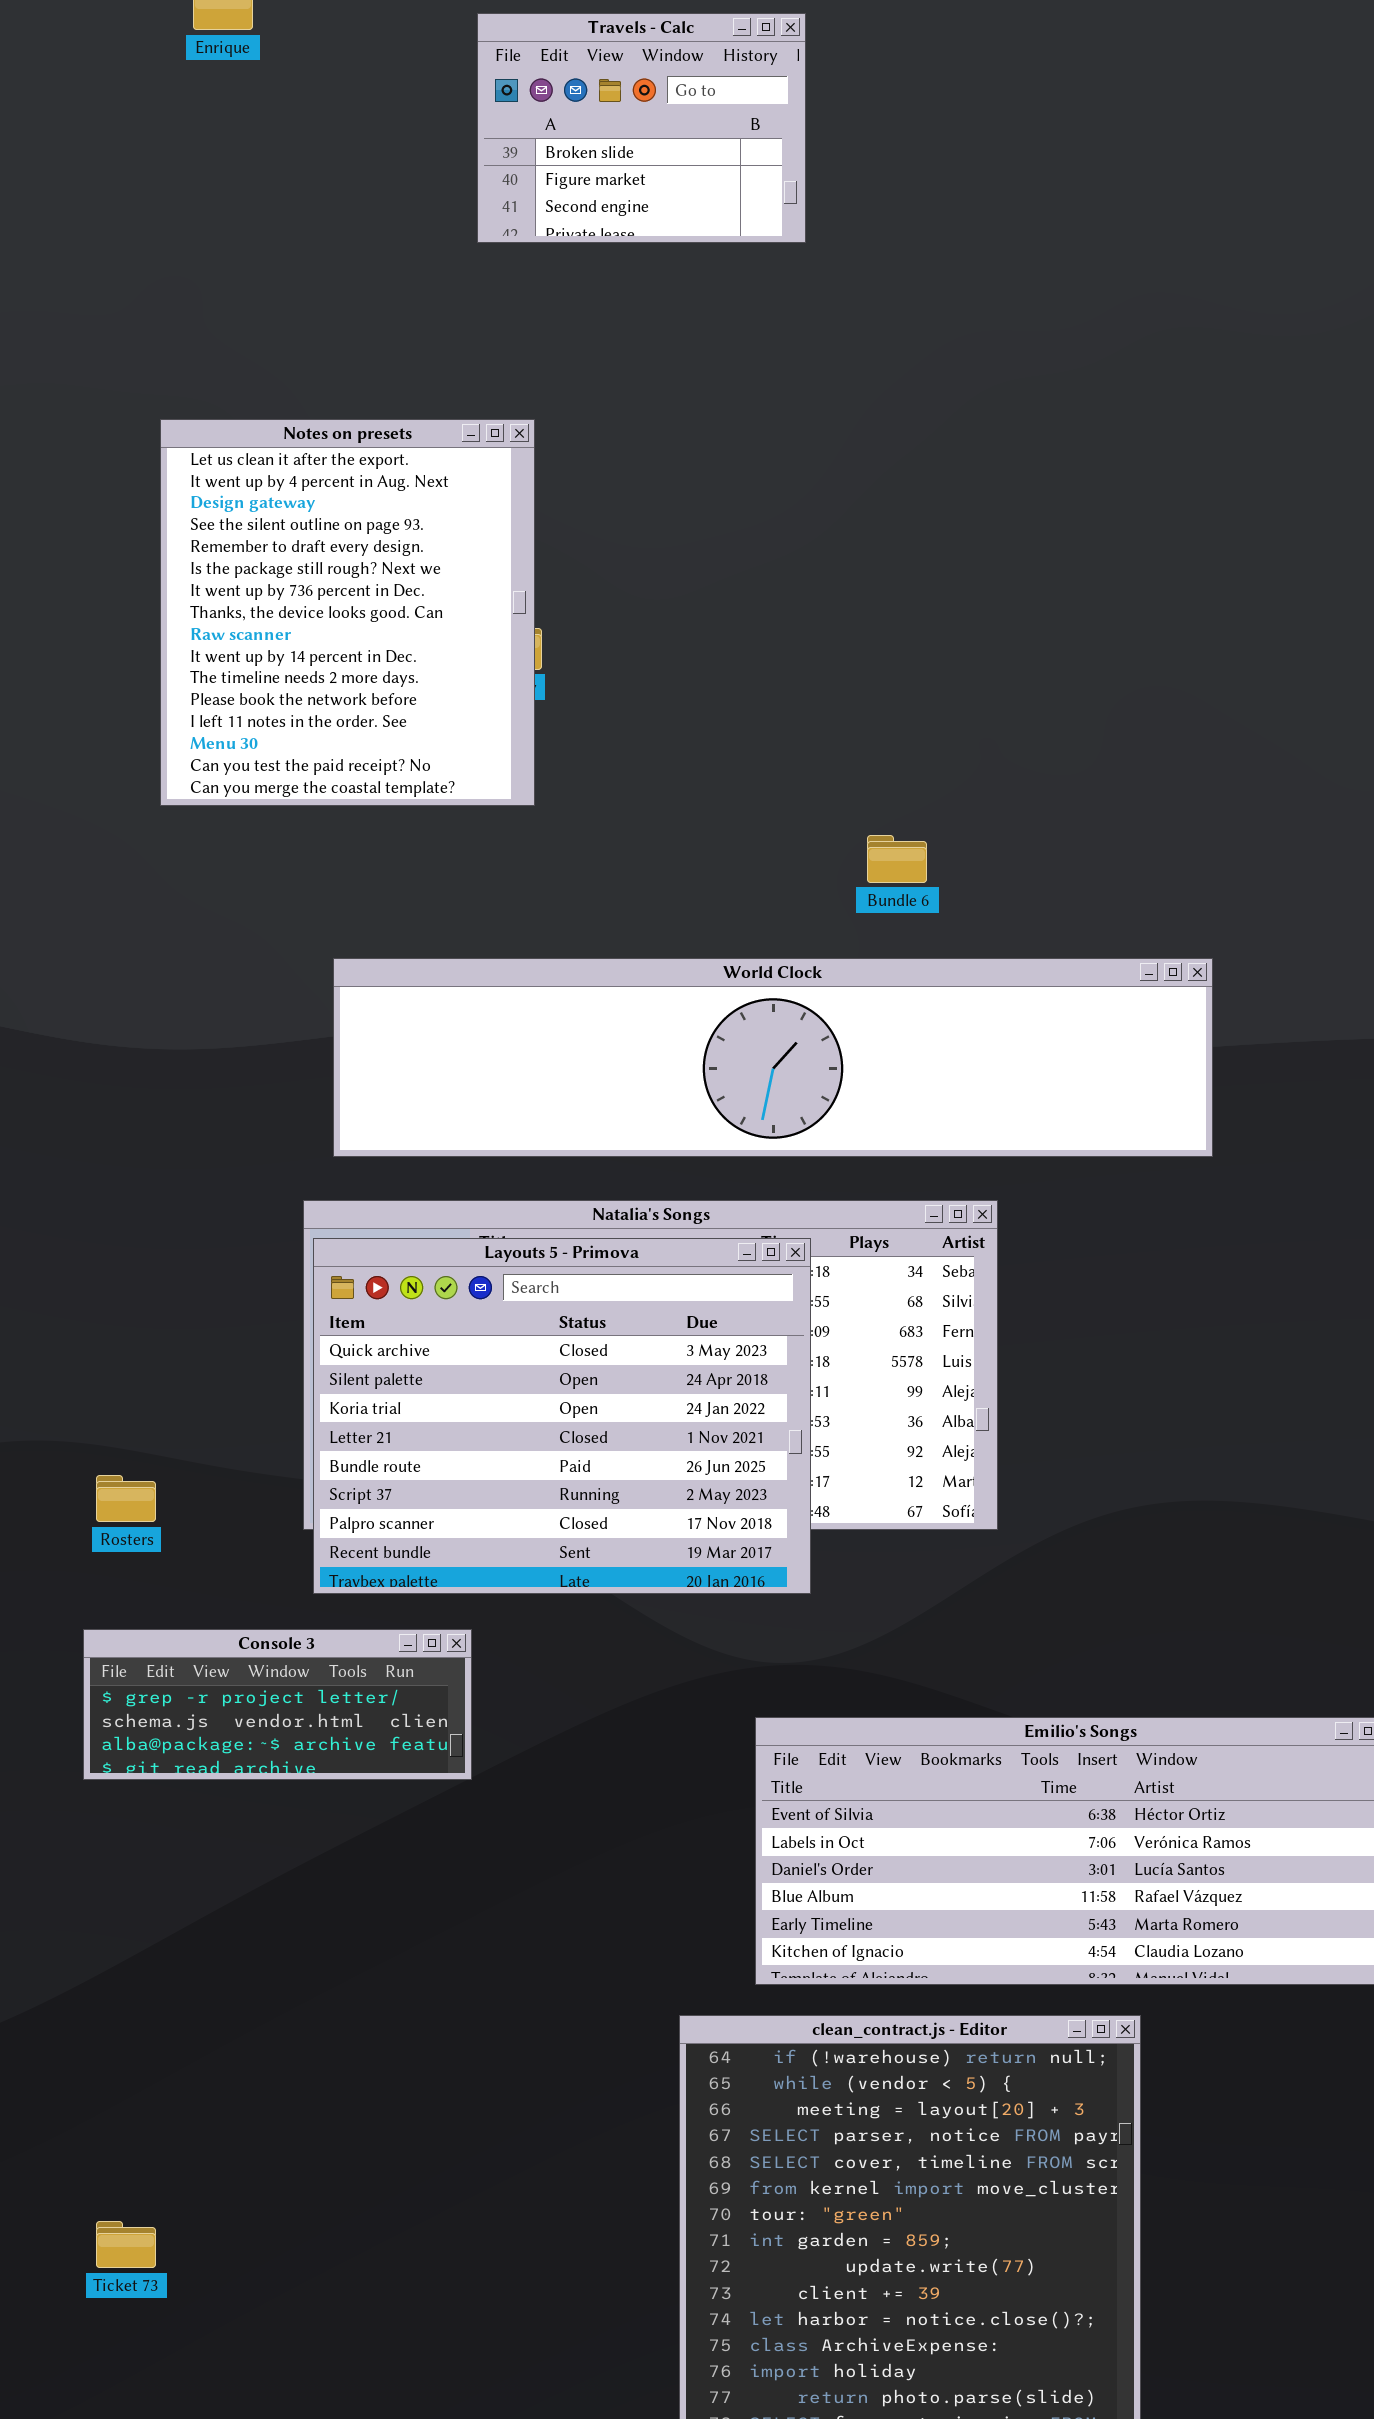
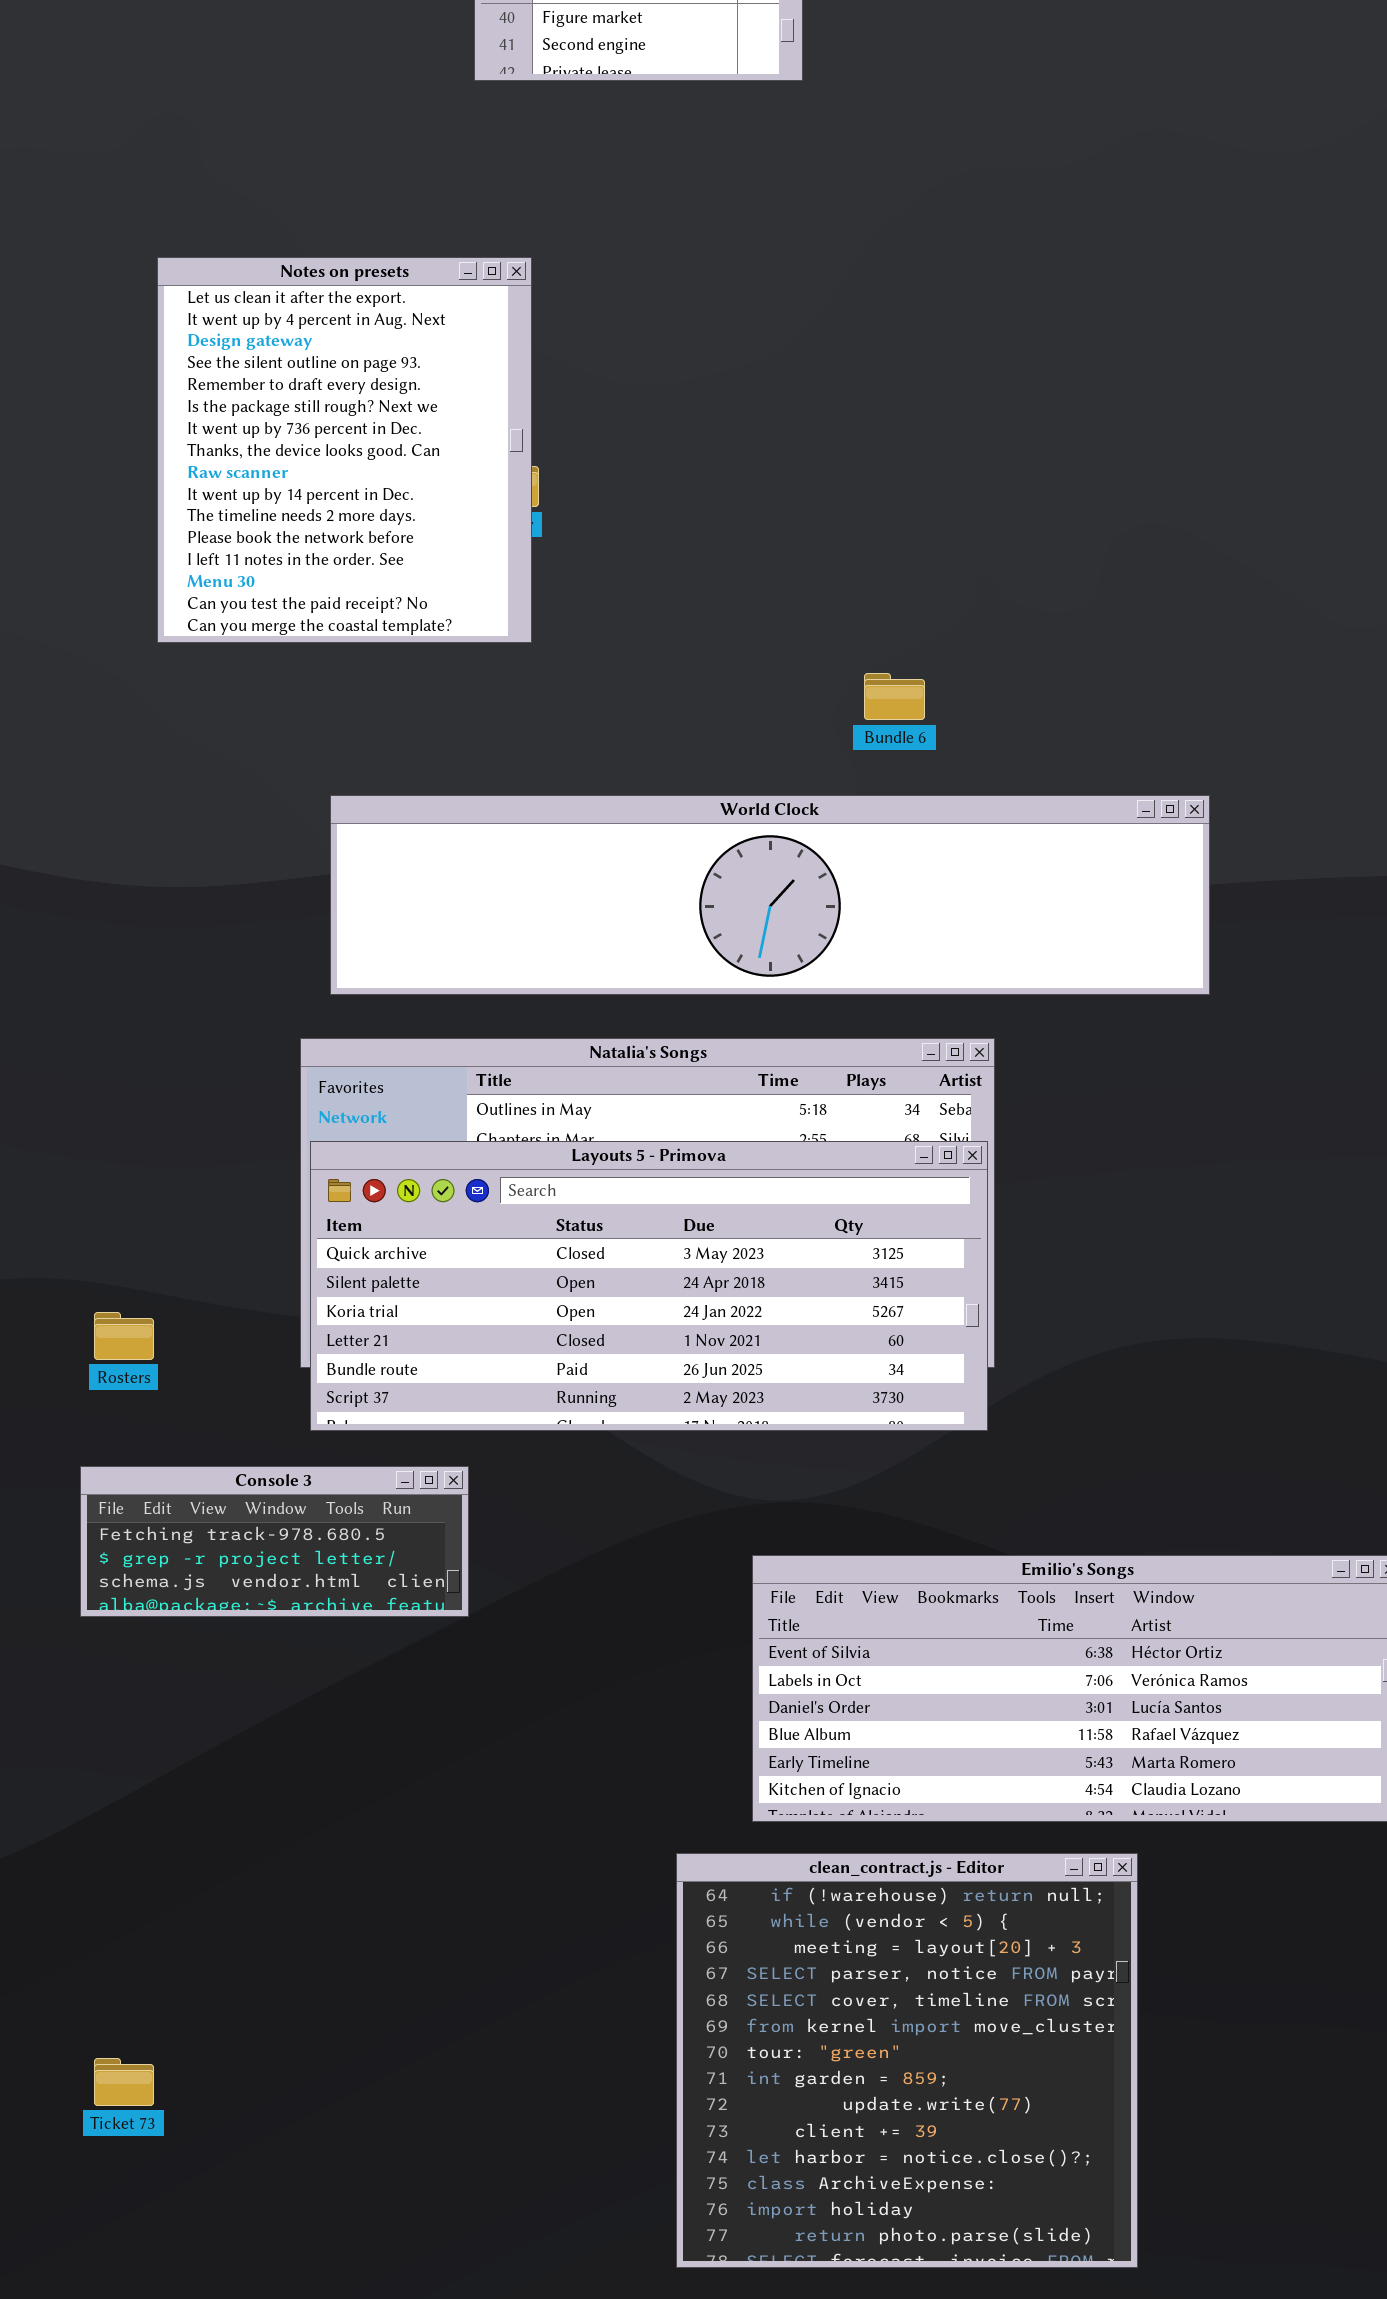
Layouts 5 - Primova: [313,1238,811,1594] -> [310,1141,988,1431], resized
Console 3: [83,1629,472,1780] -> [80,1466,469,1617], scrolled up 1 row

